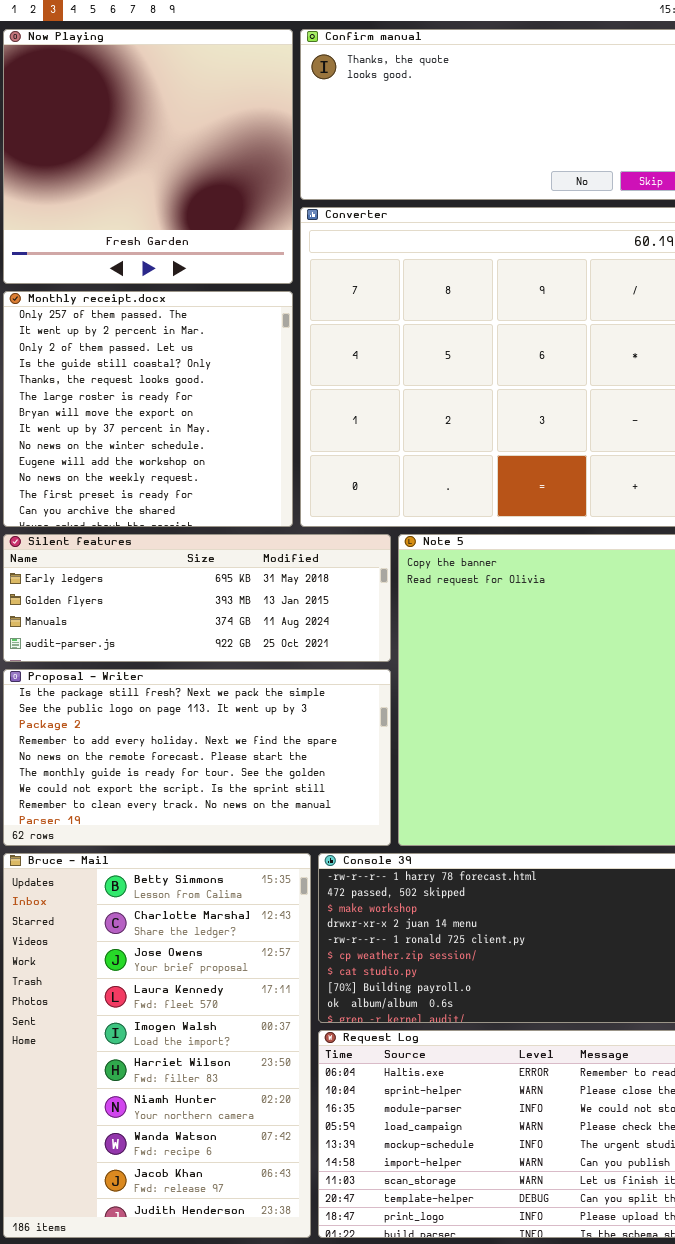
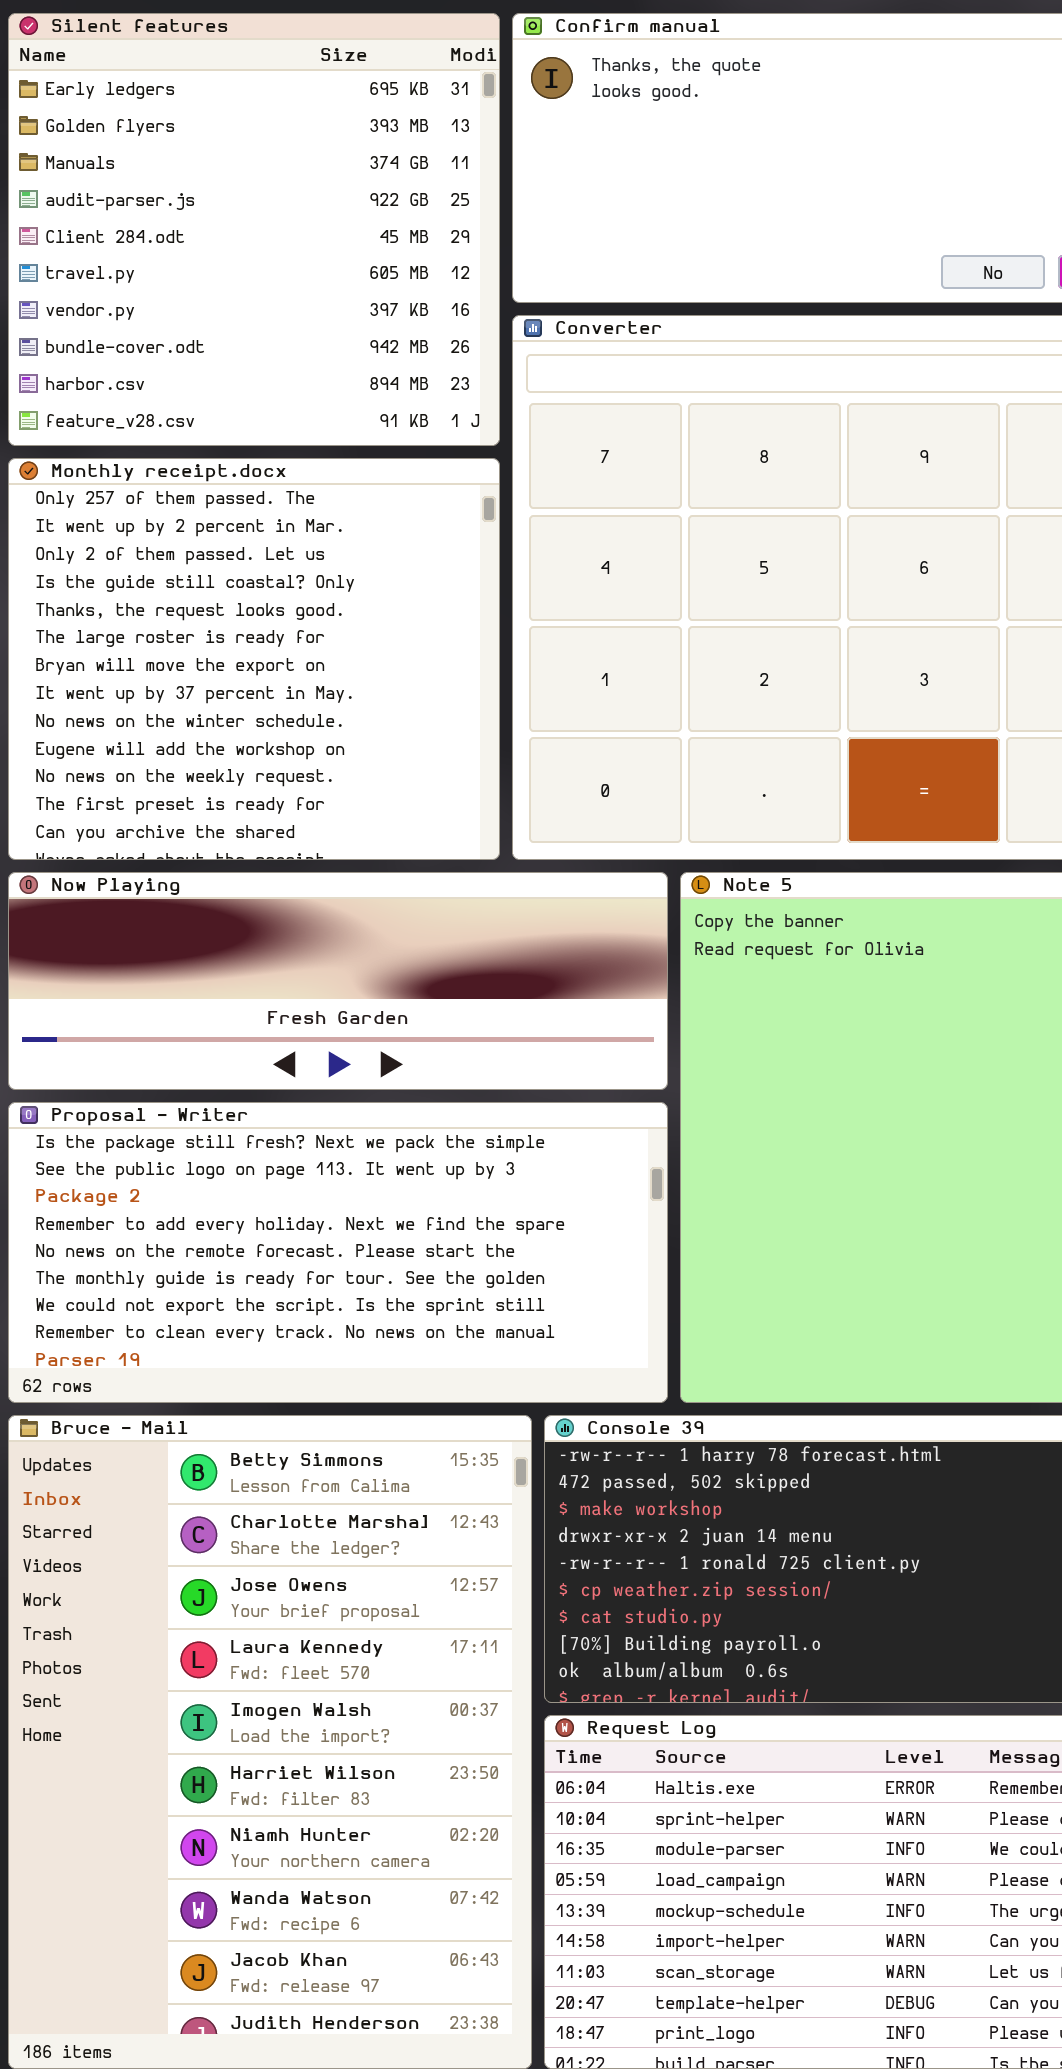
Now Playing: [3,29,293,284] -> [8,872,668,1090], moved, resized
Silent features: [3,534,391,662] -> [8,13,500,446], moved, resized

